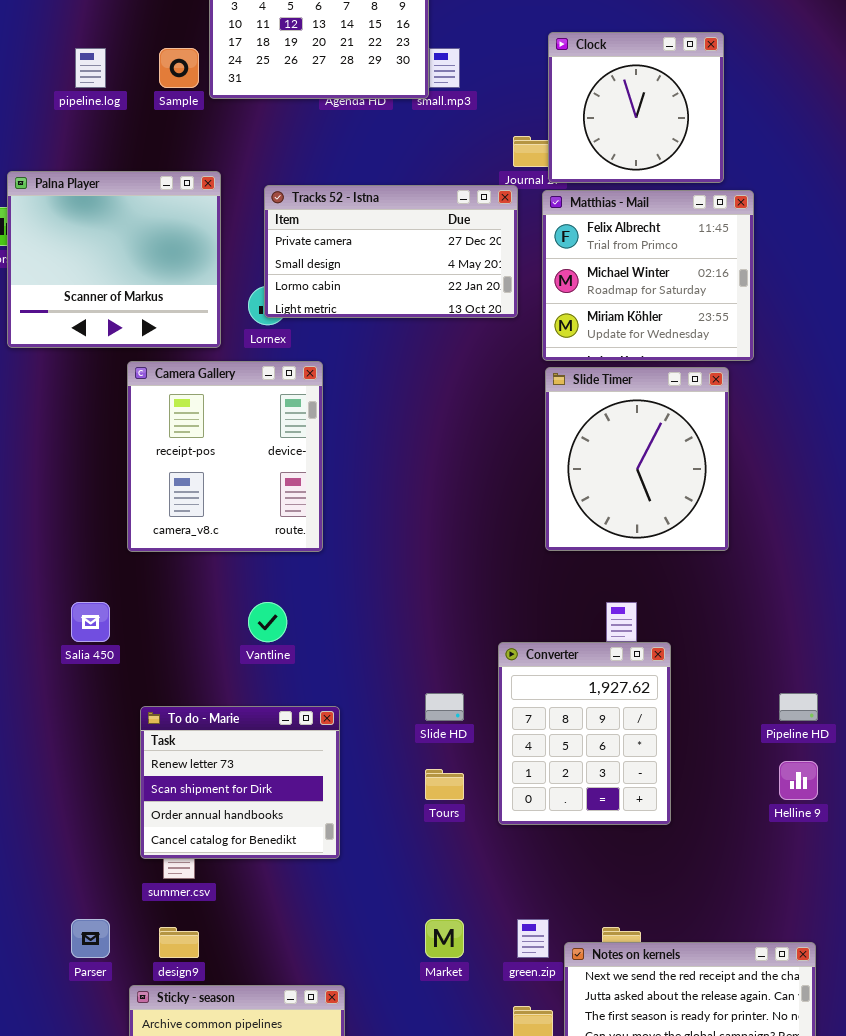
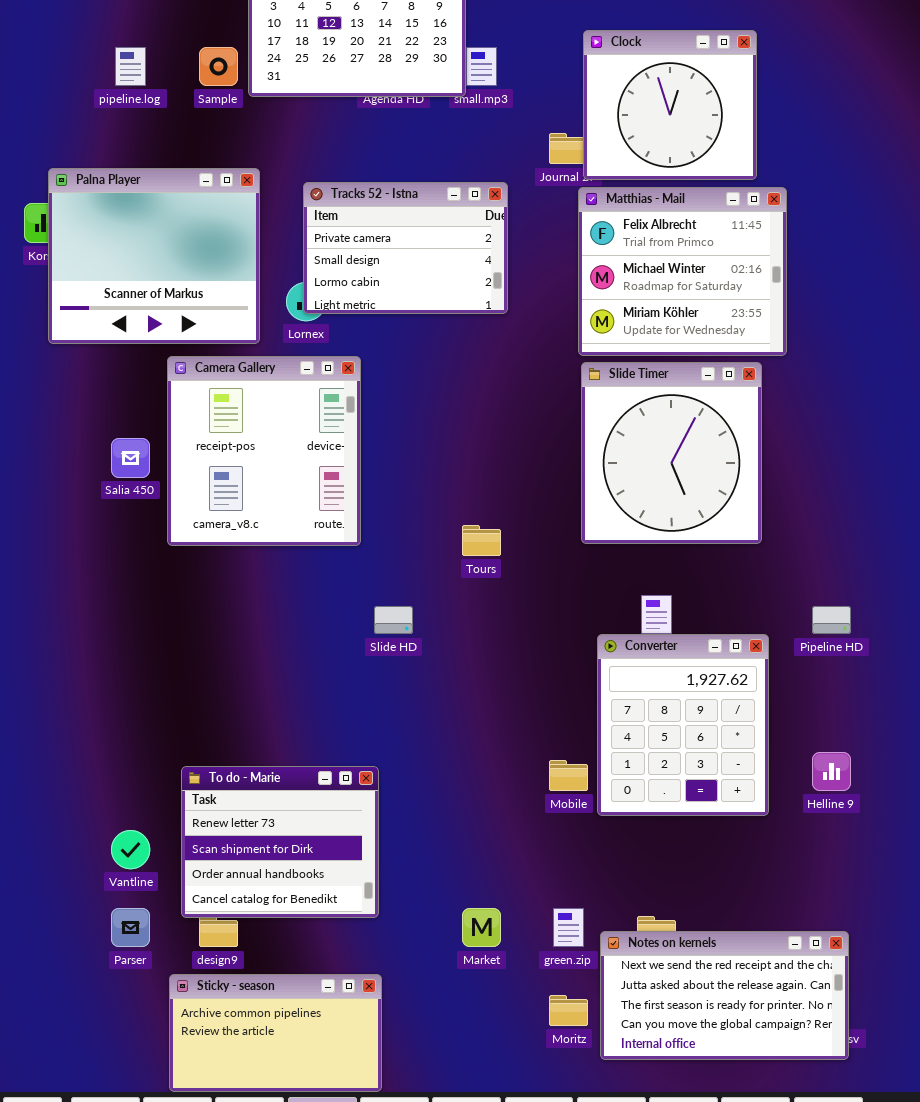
Tracks 52 - Istna: [264,185,518,318] -> [303,182,508,314], resized
Salia 450: [71,602,110,642] -> [111,438,150,478], moved
Vantline: [248,602,287,642] -> [111,830,150,869], moved
Converter: [498,642,671,825] -> [597,634,769,816], moved
Slide HD: [425,693,464,721] -> [374,606,413,634], moved
Pipeline HD: [779,693,818,721] -> [812,606,851,634], moved
To do - Marie: [140,706,340,859] -> [181,766,379,918], moved
Tours: [425,769,464,800] -> [462,525,501,556], moved

